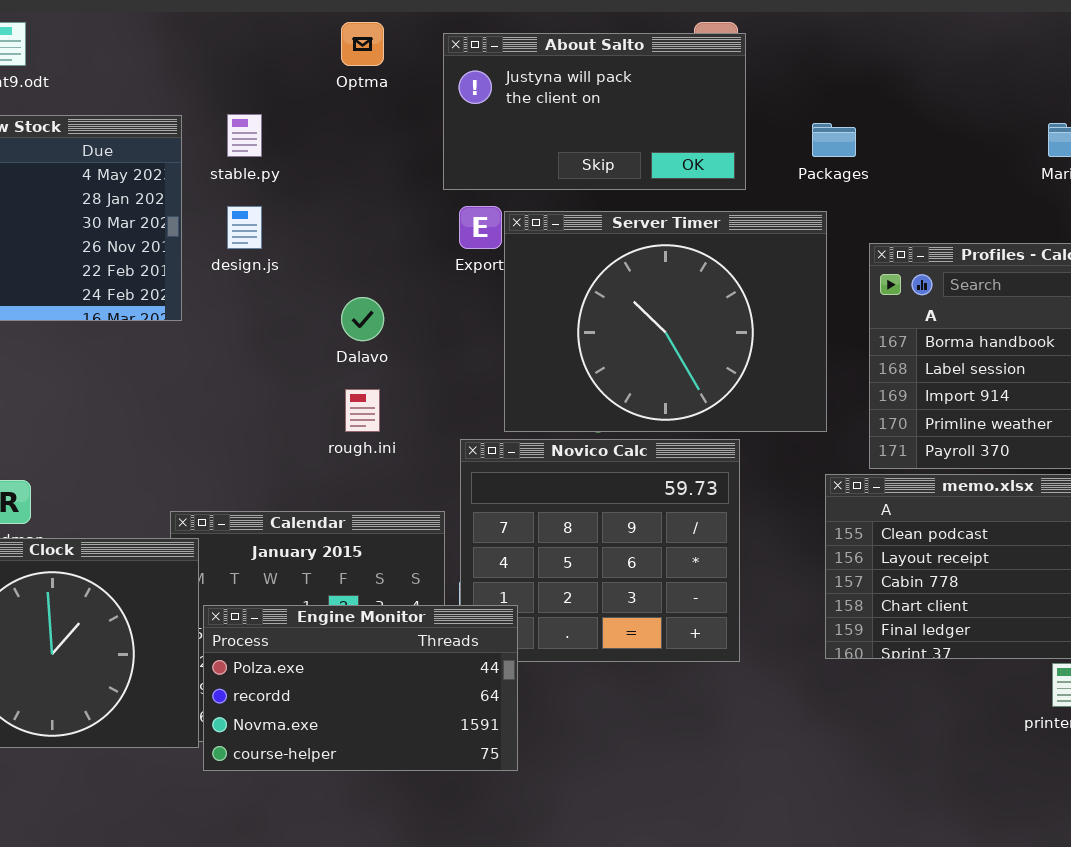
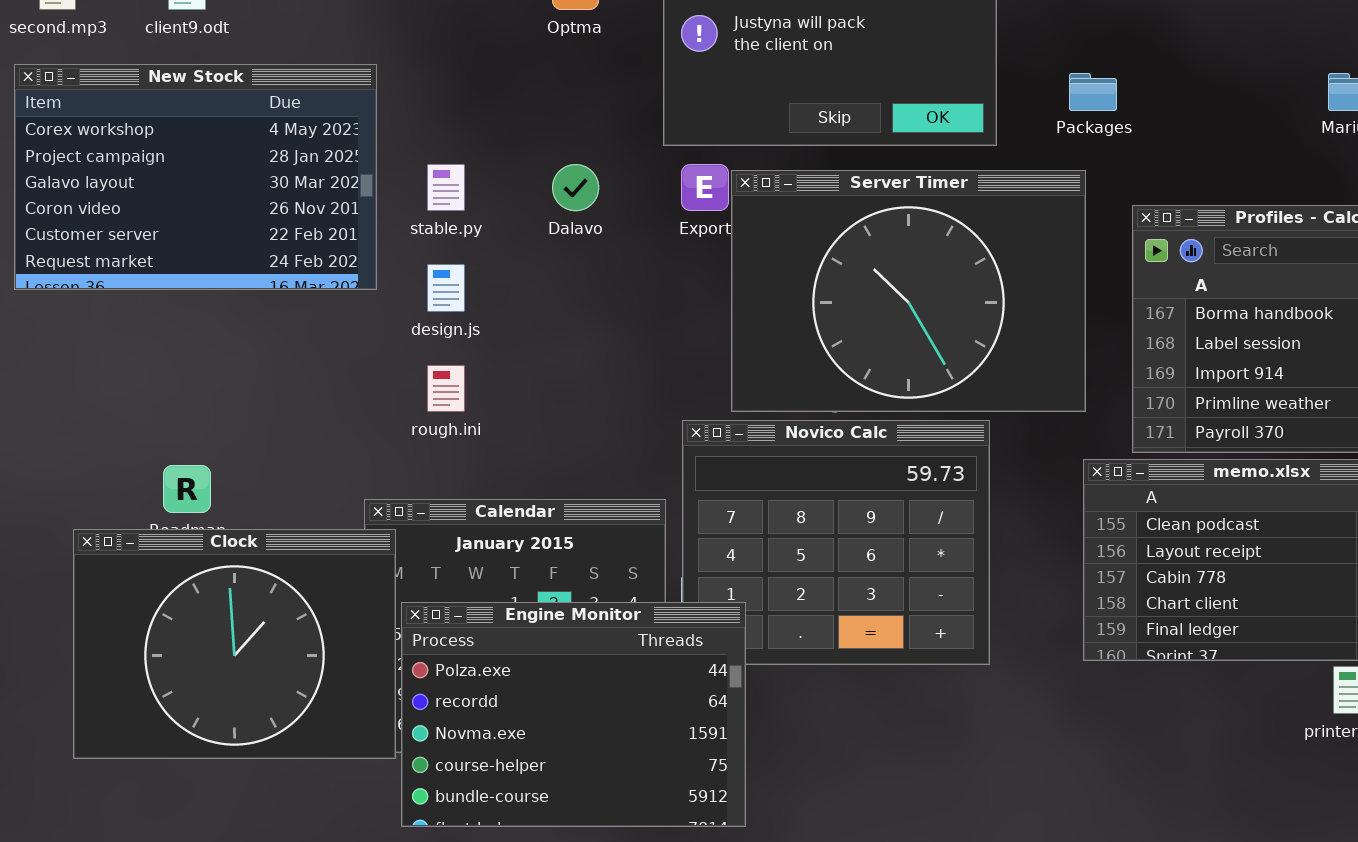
stable.py: [227,114,262,157] -> [427,164,465,211], moved
design.js: [227,206,262,249] -> [427,264,465,312], moved
Dalavo: [341,297,384,341] -> [552,164,599,211], moved
rough.ini: [345,389,380,432] -> [427,365,465,412], moved
Engine Monitor: [203,605,518,771] -> [401,602,746,827], resized

